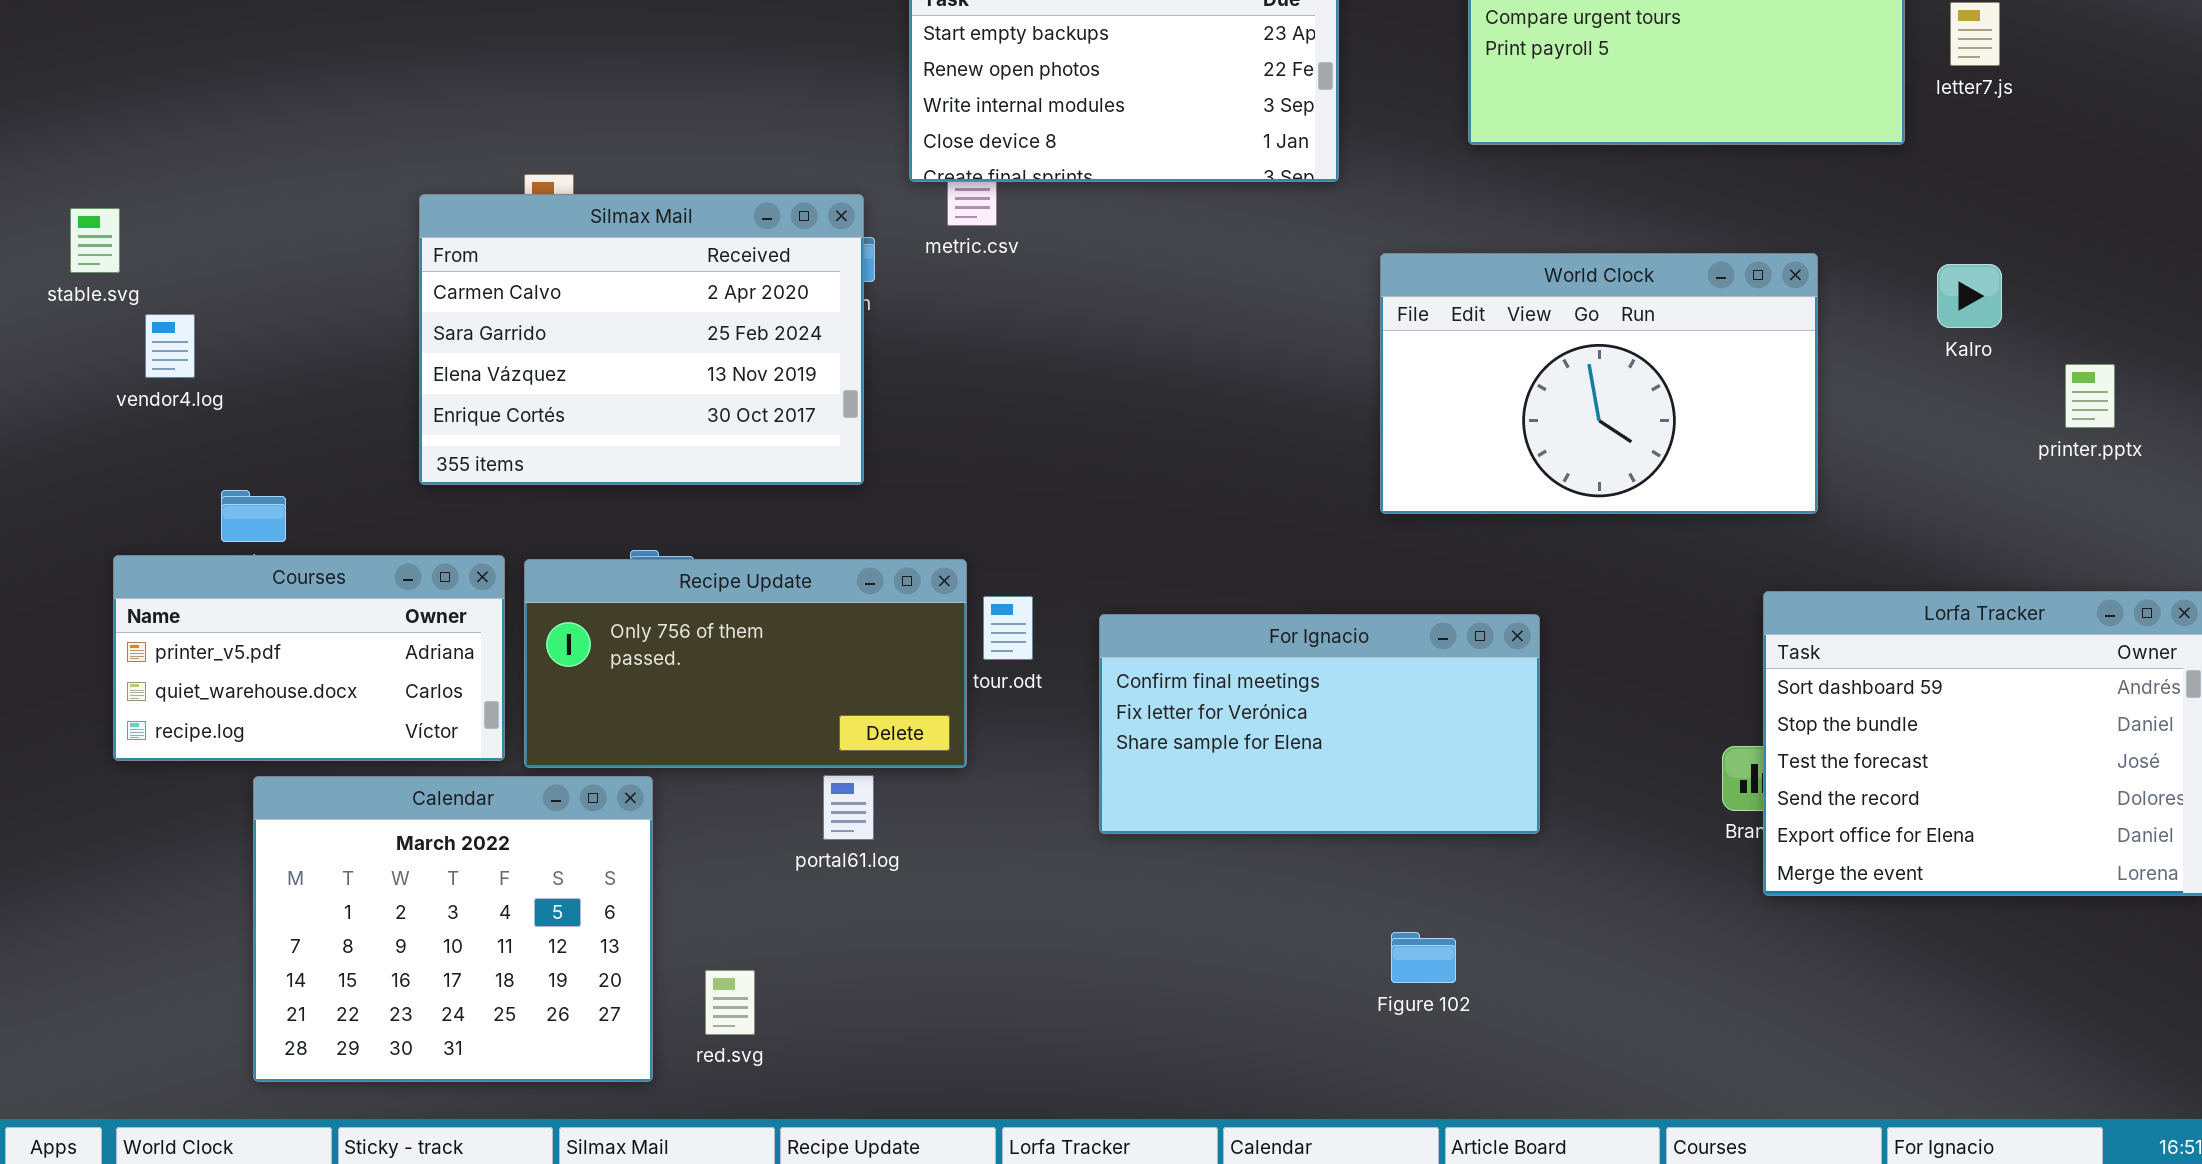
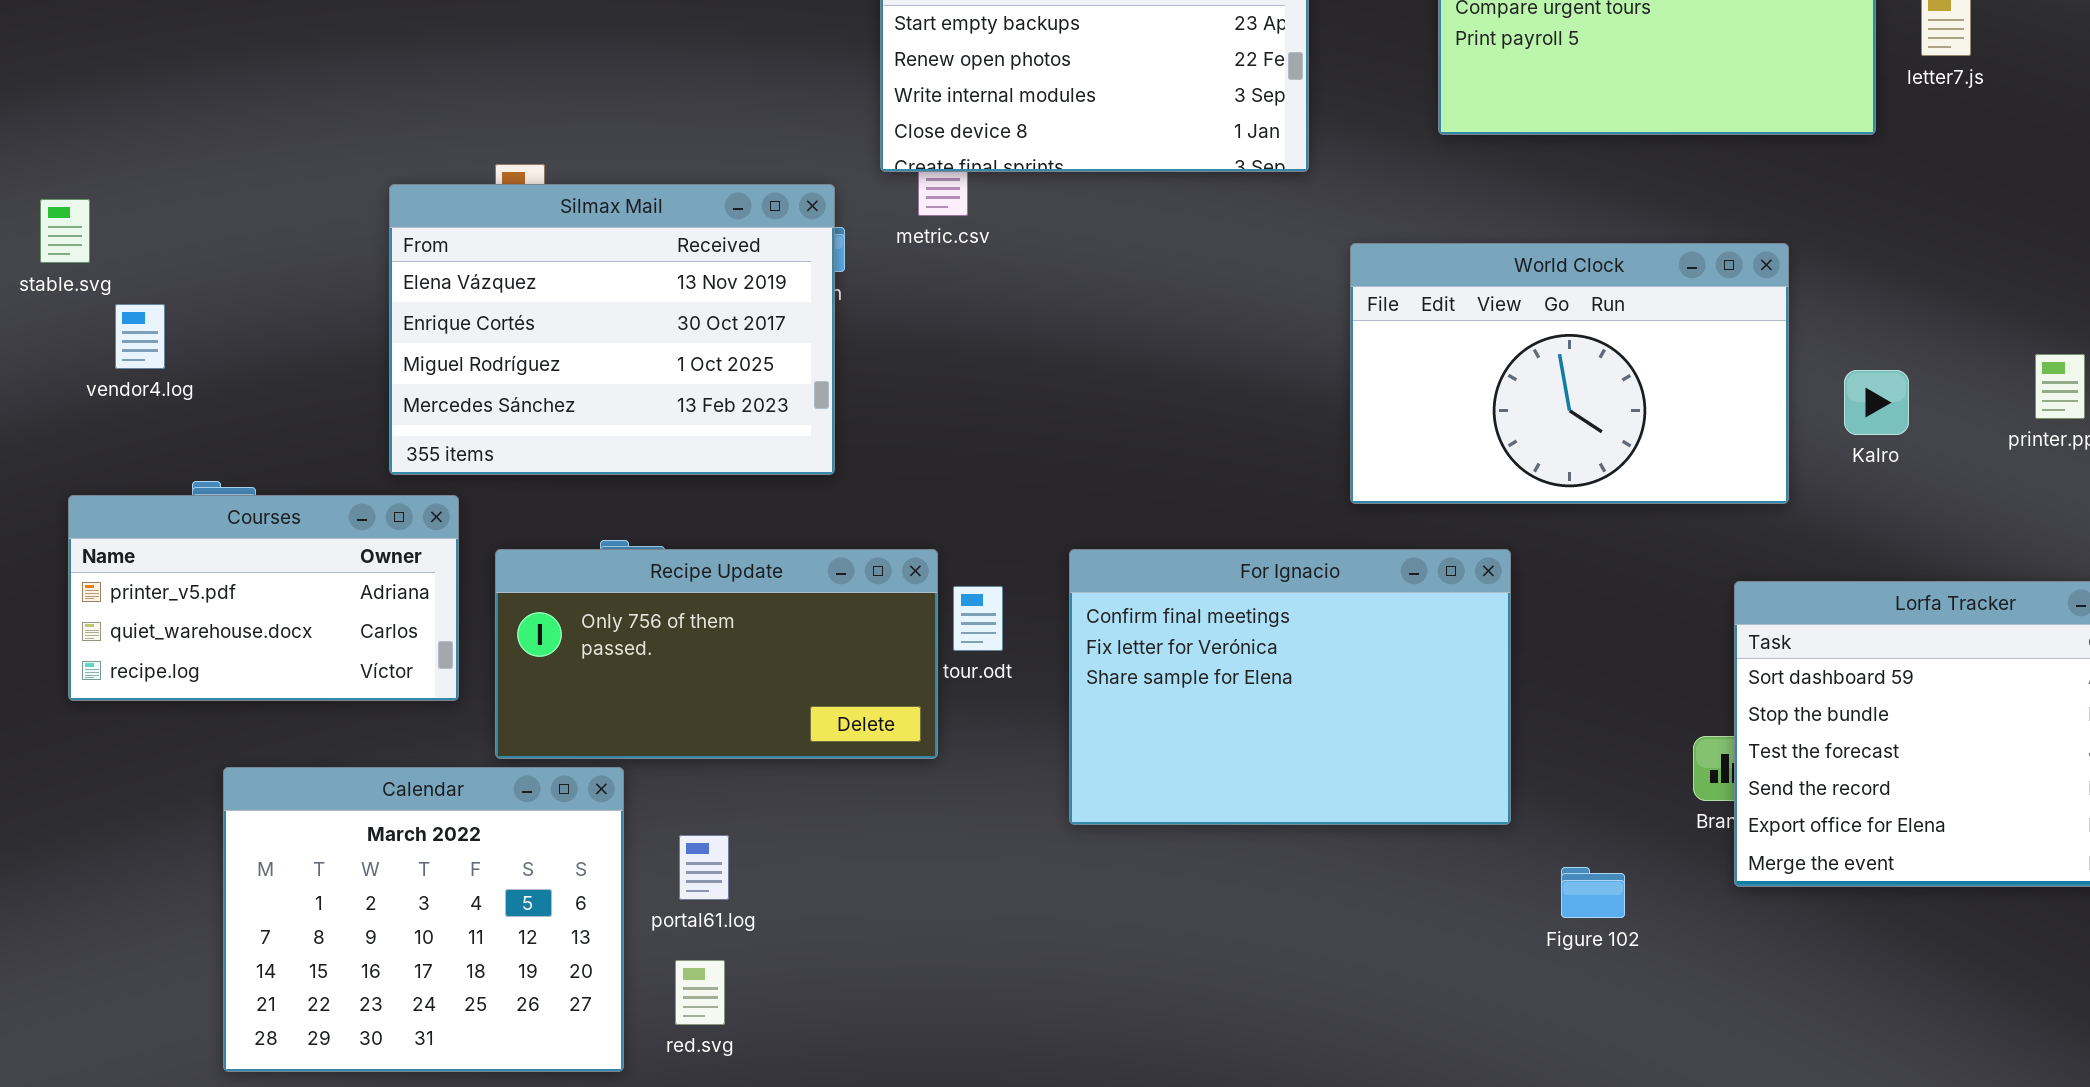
Silmax Mail: [419,194,864,485] -> [389,184,835,475], scrolled down 2 rows
Kalro: [1937,264,2002,328] -> [1844,370,1909,435], moved
Courses: [113,555,505,761] -> [68,495,459,701], moved
For Ignacio: [1099,614,1540,834] -> [1069,549,1511,825], resized
portal61.log: [823,775,874,840] -> [679,835,729,900], moved
Figure 102: [1391,932,1456,983] -> [1561,867,1625,918], moved

